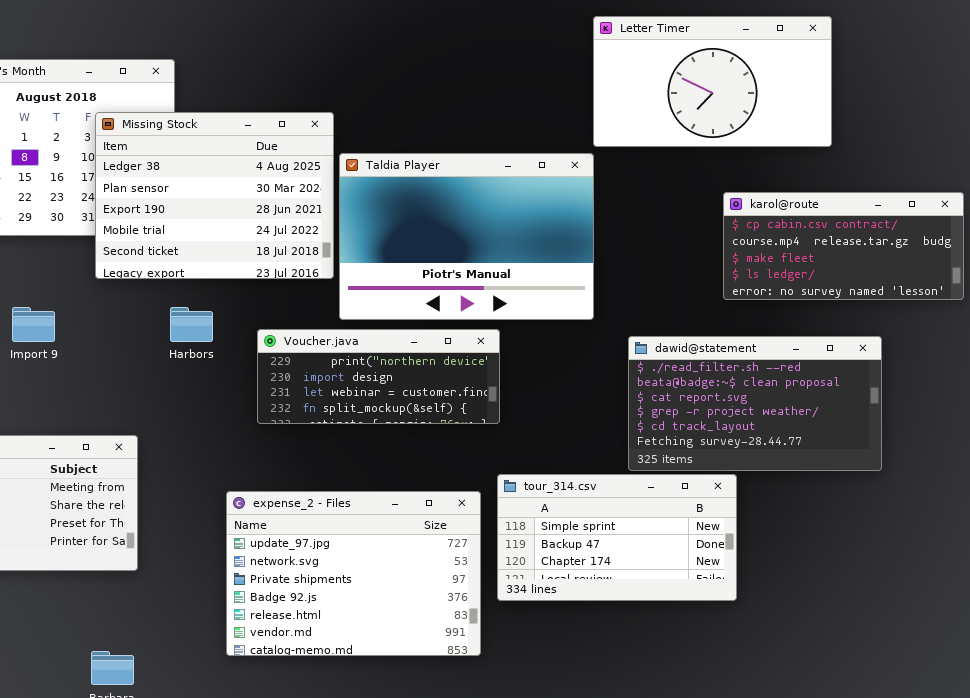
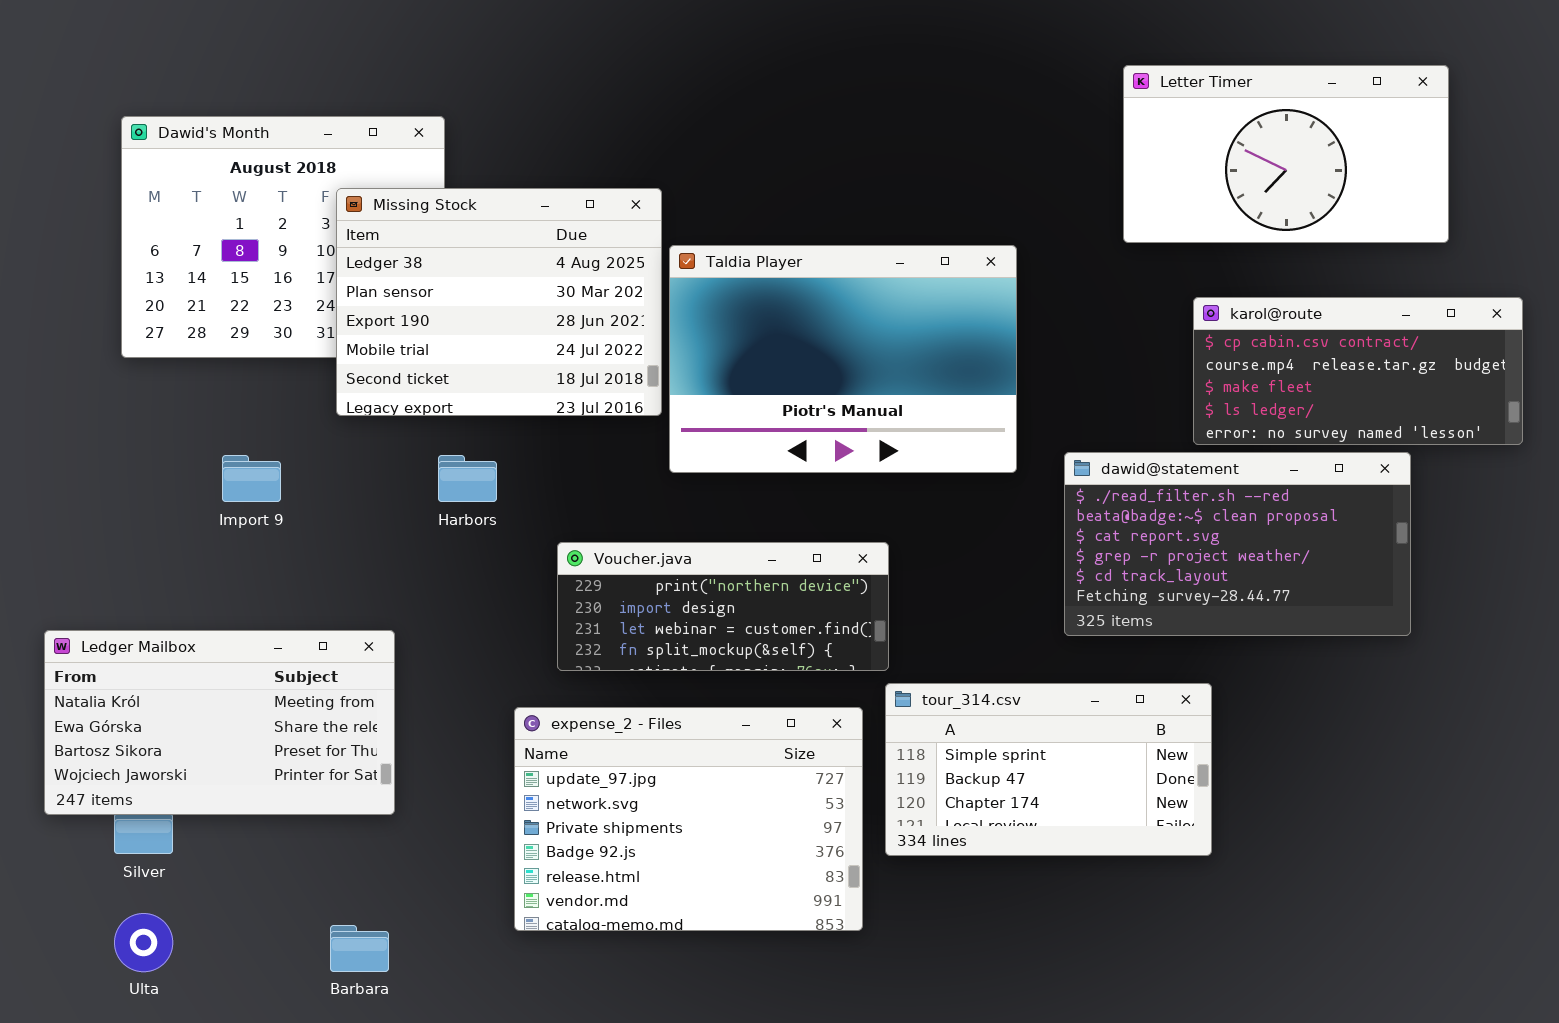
Letter Timer: [593,16,832,147] -> [1123,65,1449,243], moved
Voucher.java: [257,329,500,424] -> [557,542,889,671], moved
dawid@statement: [628,336,882,471] -> [1064,452,1411,636], moved

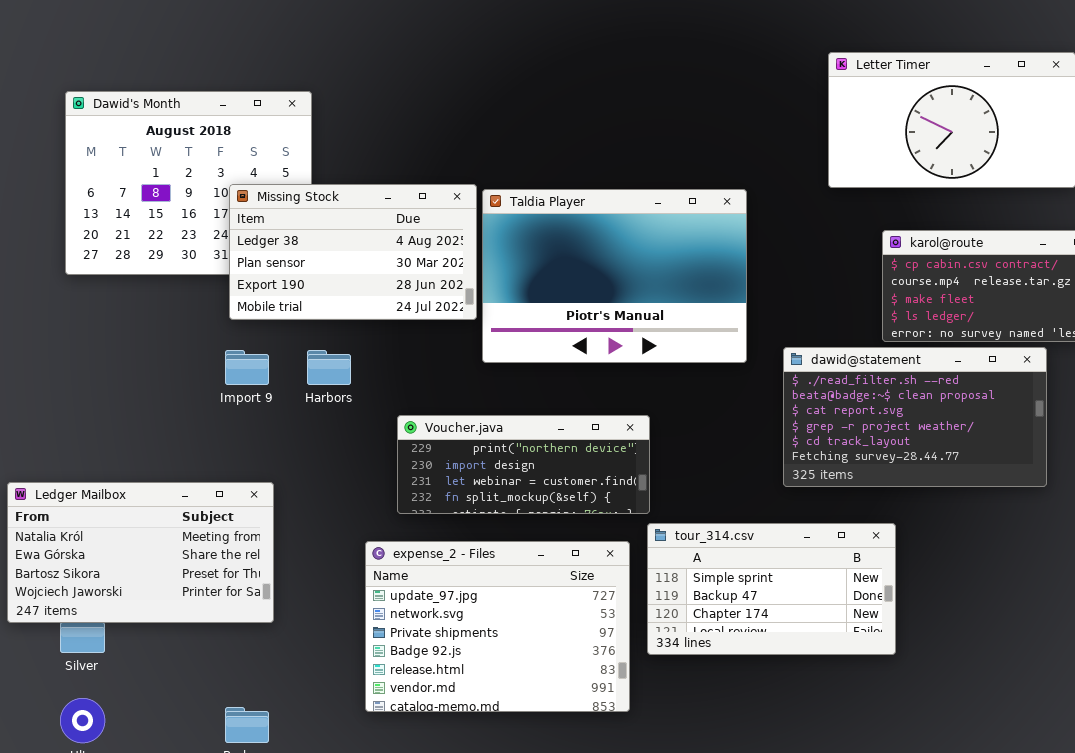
Missing Stock: [336,188,662,416] -> [229,184,477,320], resized
Import 9: [222,455,281,502] -> [225,350,269,385], moved

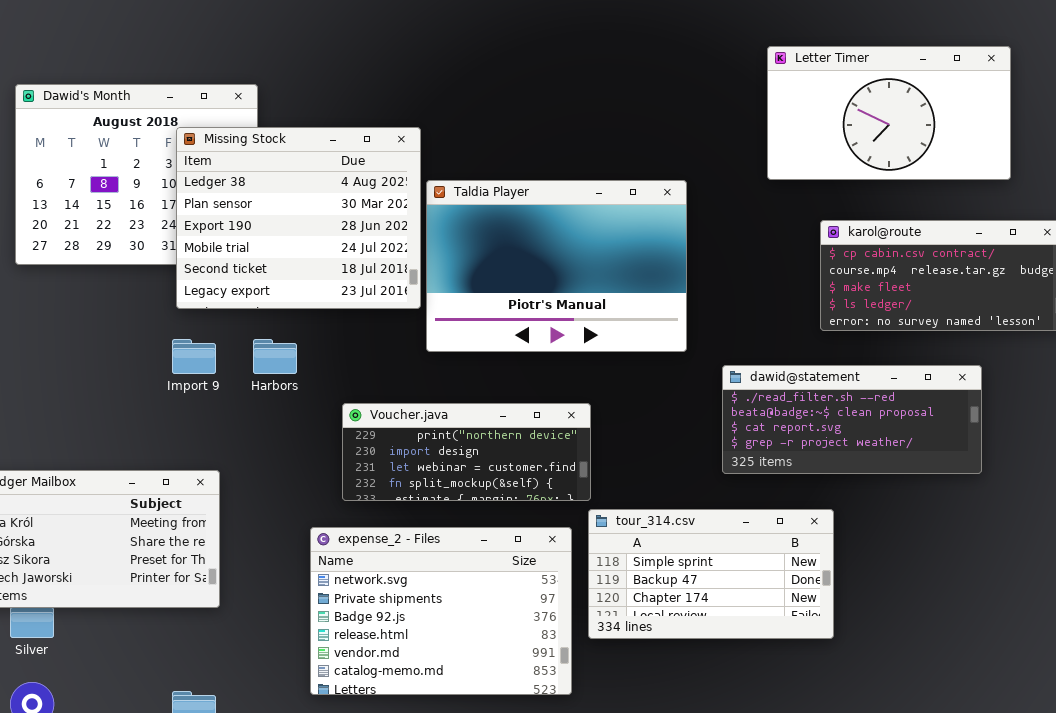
Missing Stock: [229,184,477,320] -> [176,127,421,309], resized
dawid@statement: [783,347,1047,487] -> [722,365,982,474], resized
expense_2 - Files: [365,541,630,712] -> [310,527,572,695], scrolled down 1 row

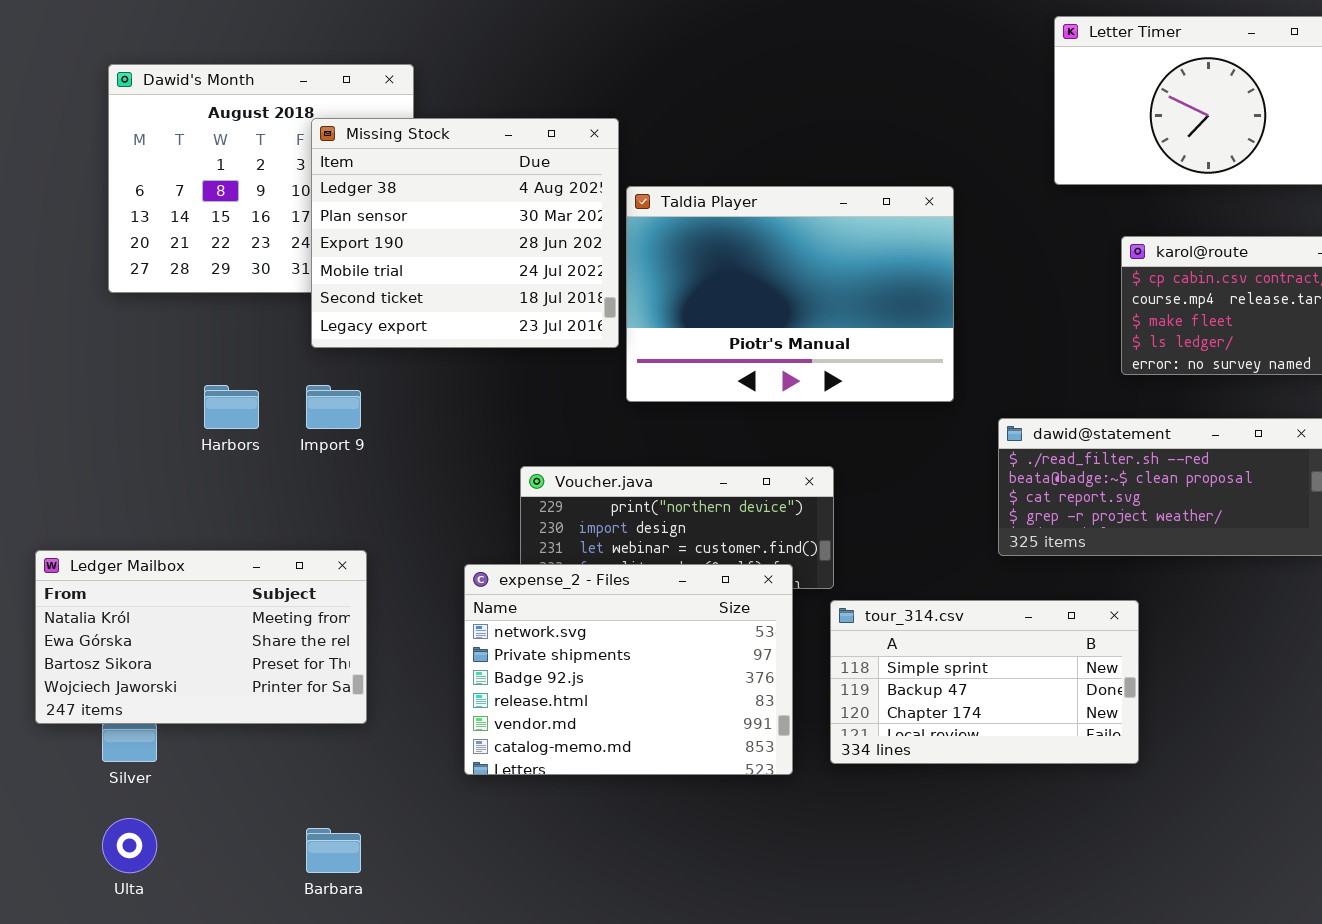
Harbors: [253,339,297,374] -> [204,385,259,429], moved
expense_2 - Files: [310,527,572,695] -> [464,564,793,775], moved

